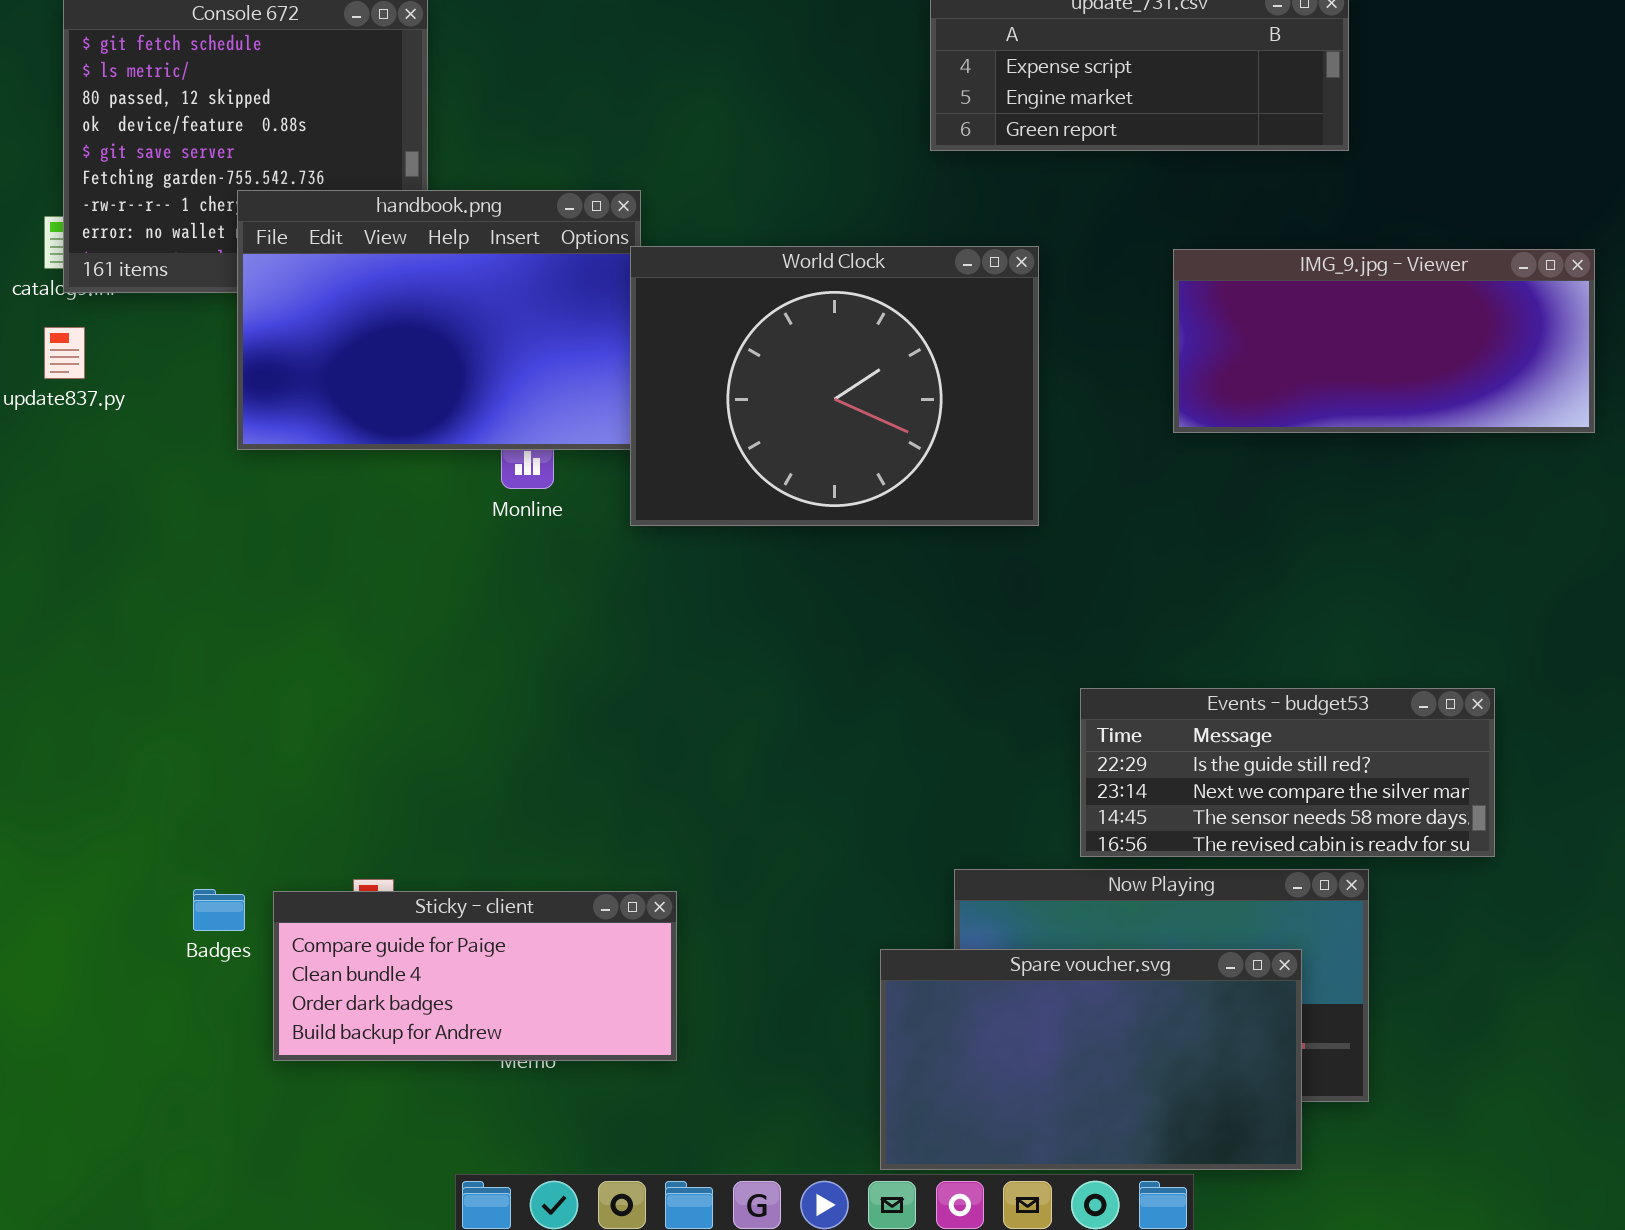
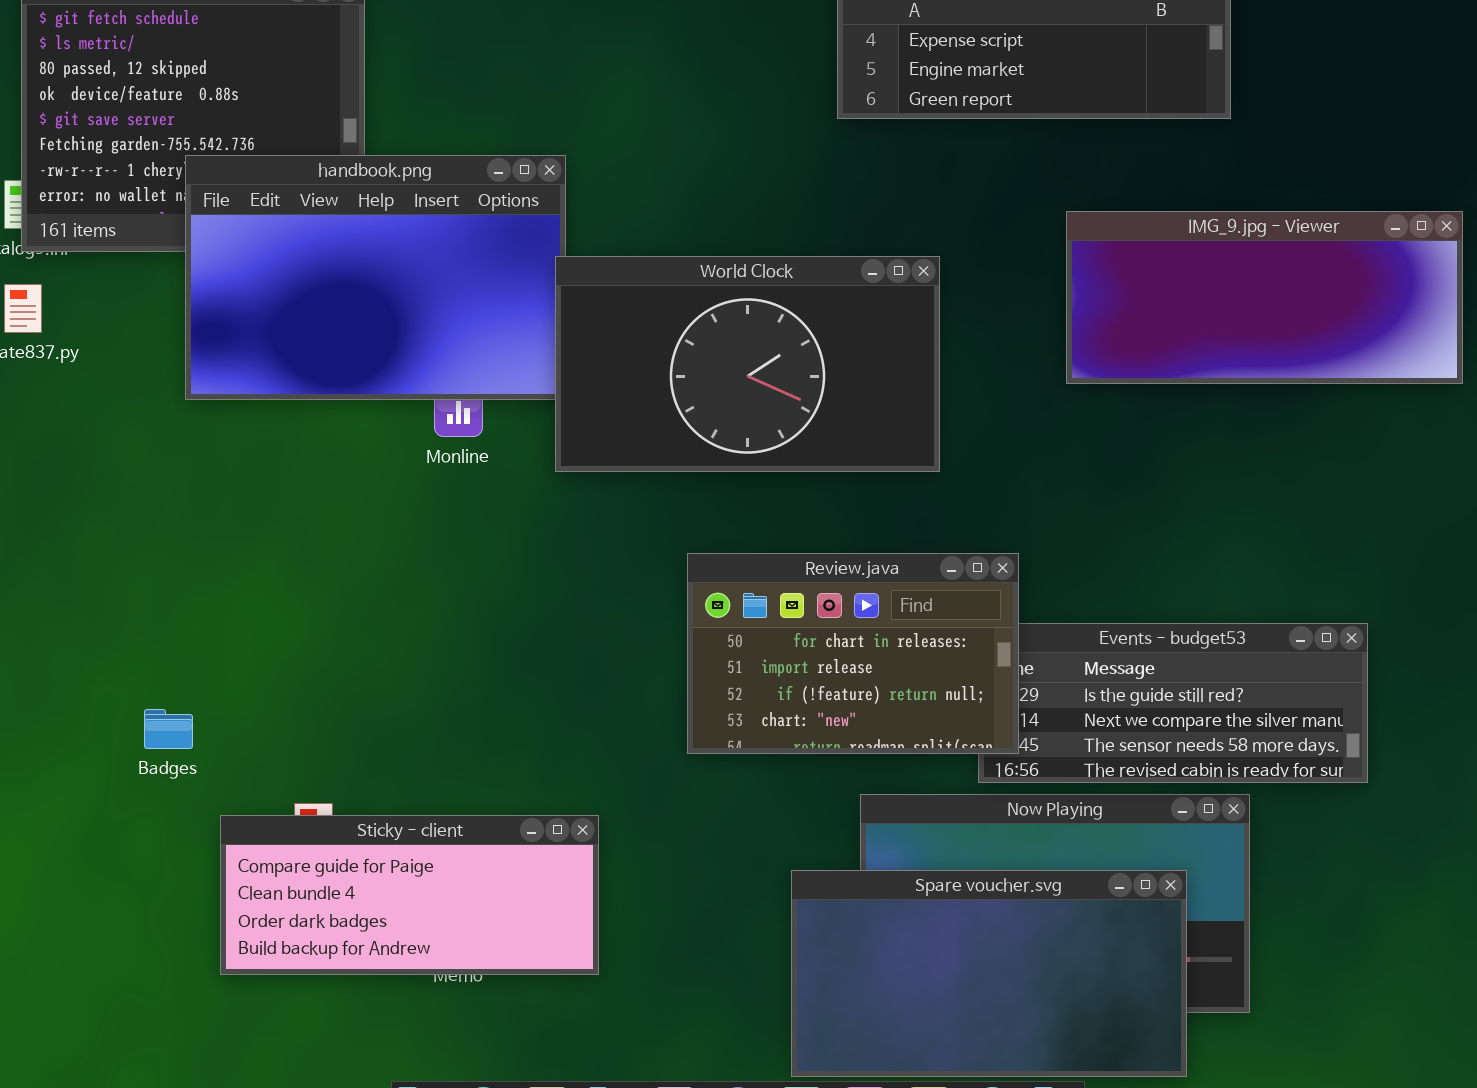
World Clock: [630,246,1039,526] -> [555,256,940,472], resized
Review.java: none -> [687,553,1019,754], opened
Badges: [193,889,245,931] -> [144,709,193,749], moved

